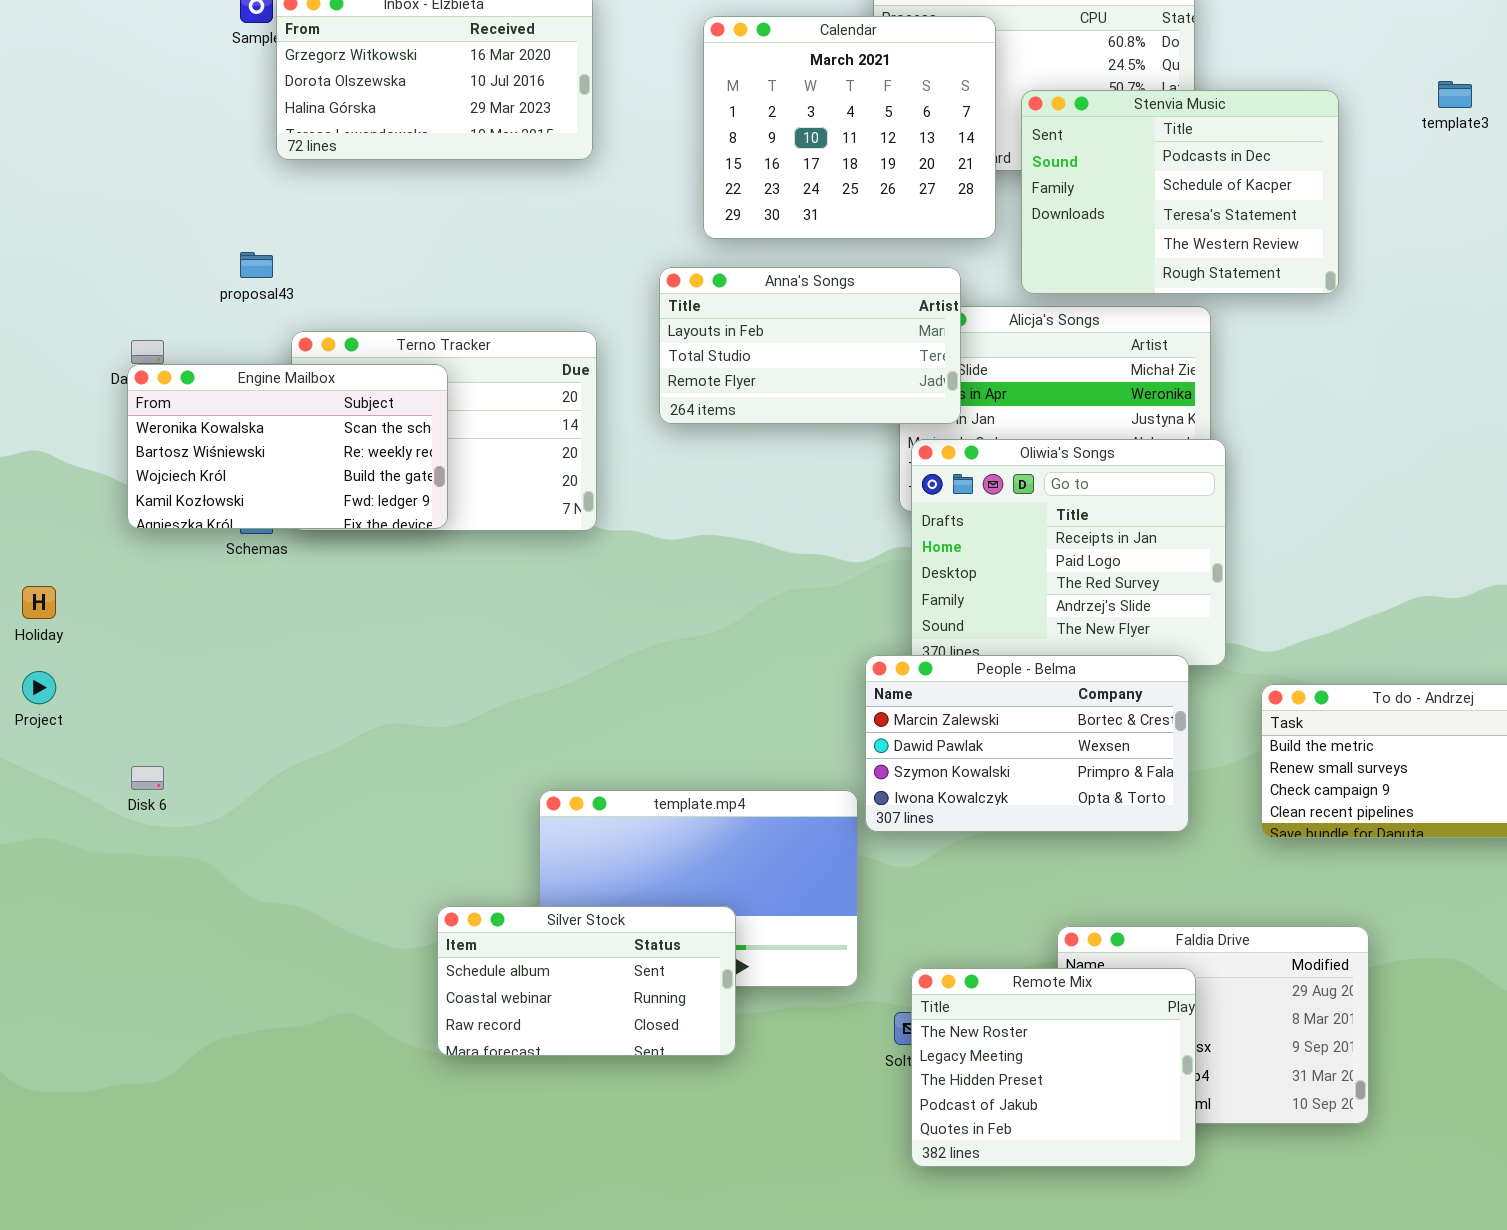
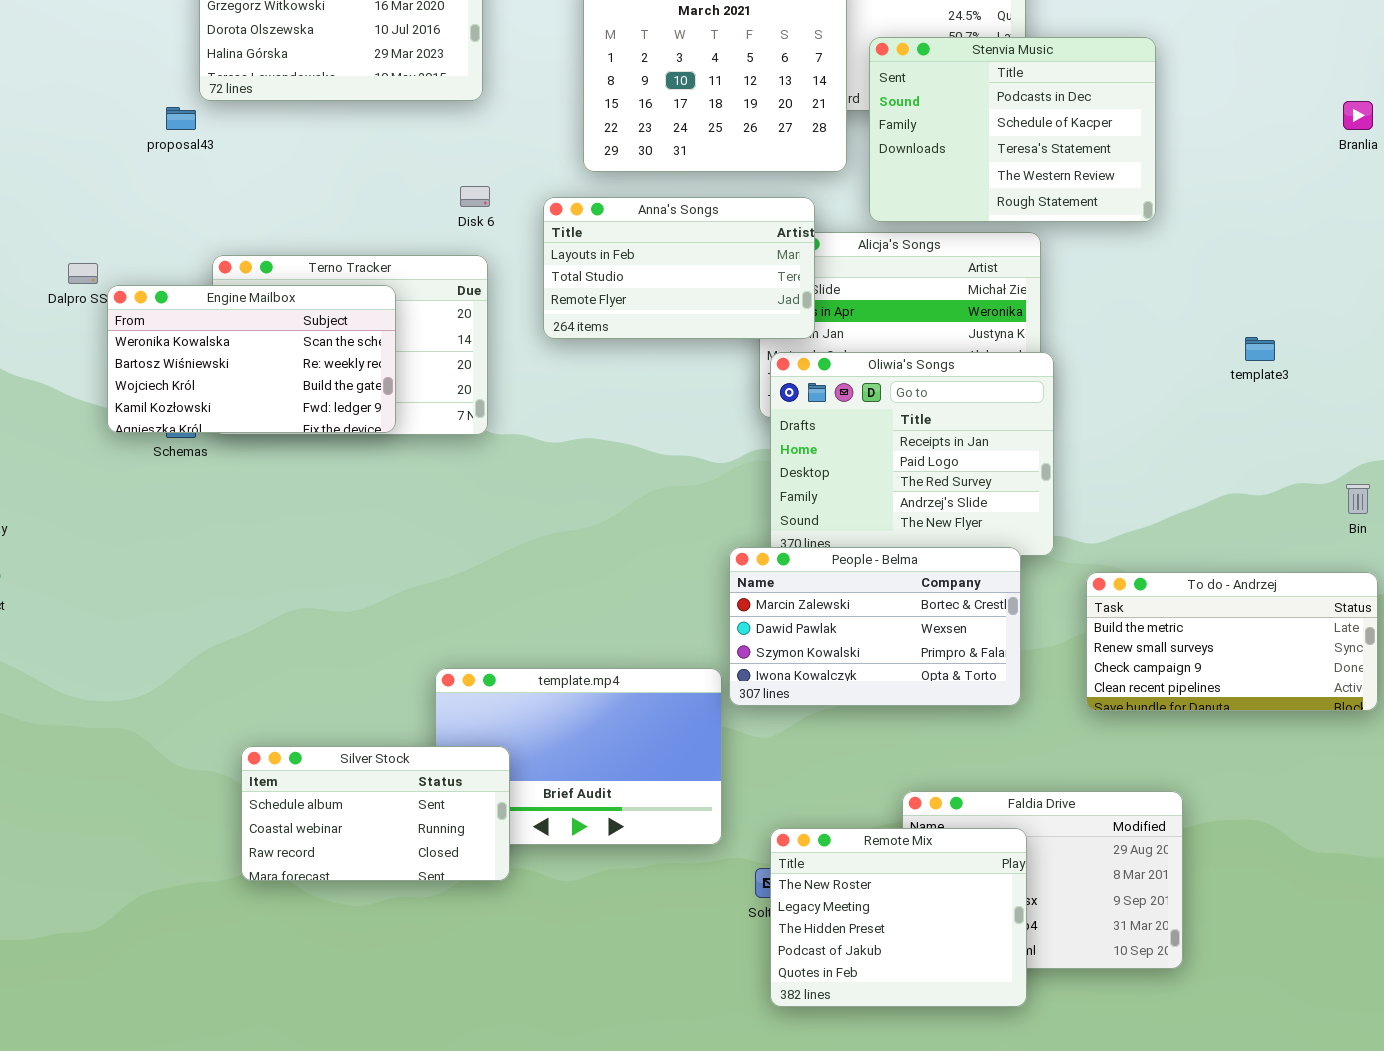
template3: [1438,81,1472,108] -> [1245,337,1275,361], moved
proposal43: [240,252,273,278] -> [166,107,196,130], moved
Engine Mailbox: [127,364,448,529] -> [107,285,396,433], moved
Disk 6: [131,766,164,790] -> [460,186,490,207], moved
Silver Stock: [437,906,736,1056] -> [241,746,510,881], moved

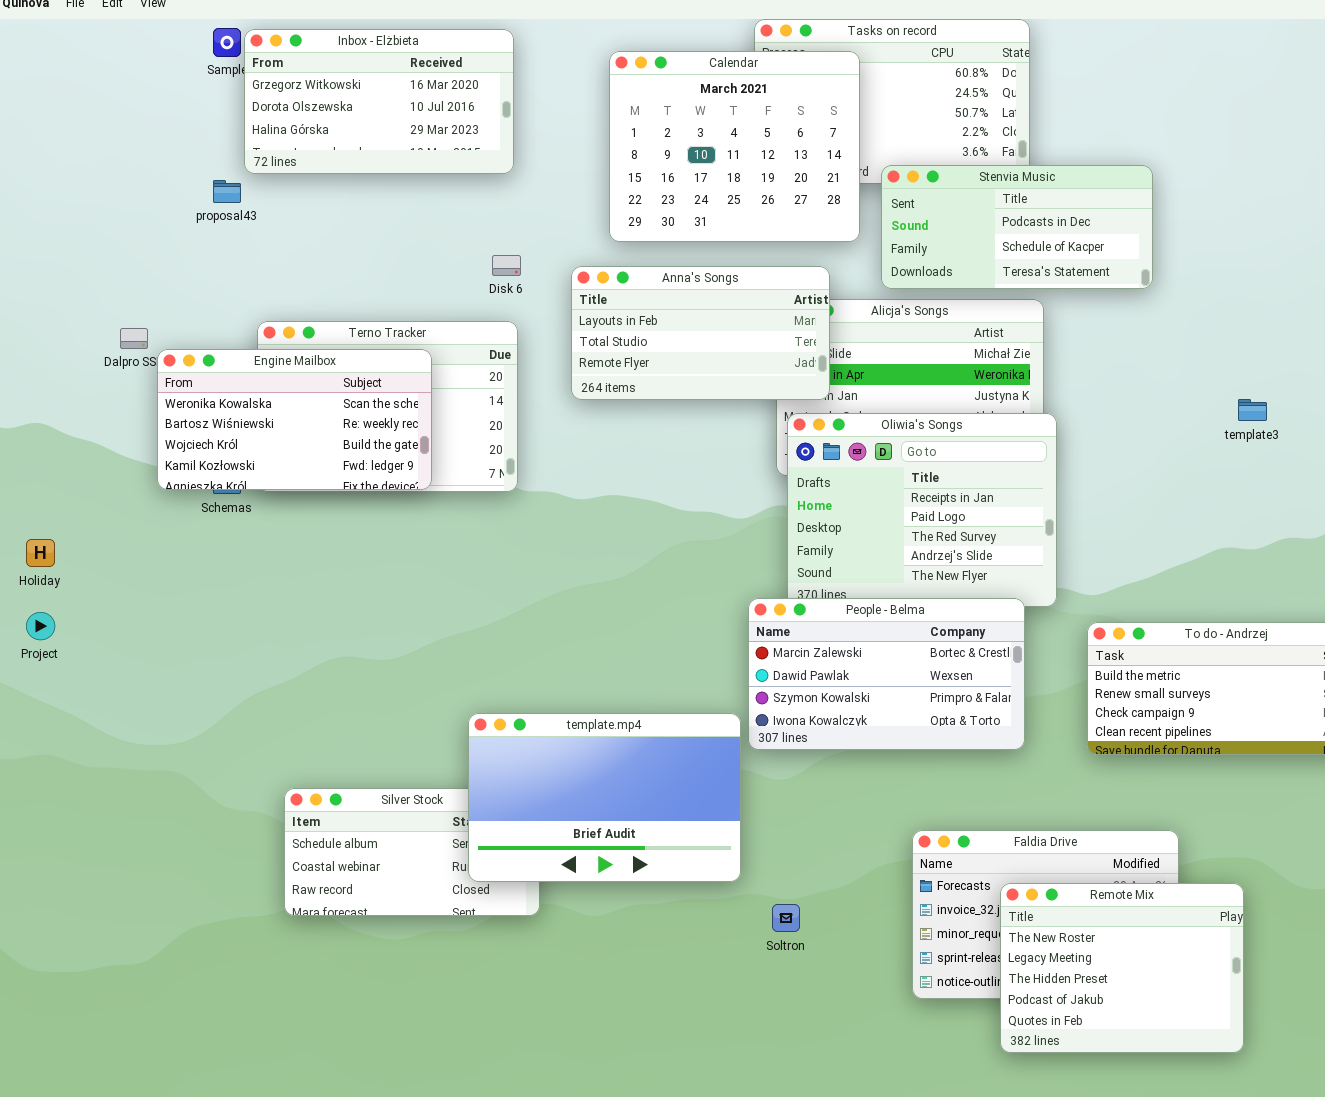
Stenvia Music: [869,37,1156,222] -> [881,165,1153,289], resized
template.mp4: [435,668,722,845] -> [468,713,741,882], raised
Remote Mix: [770,828,1027,1007] -> [1000,883,1244,1053], moved

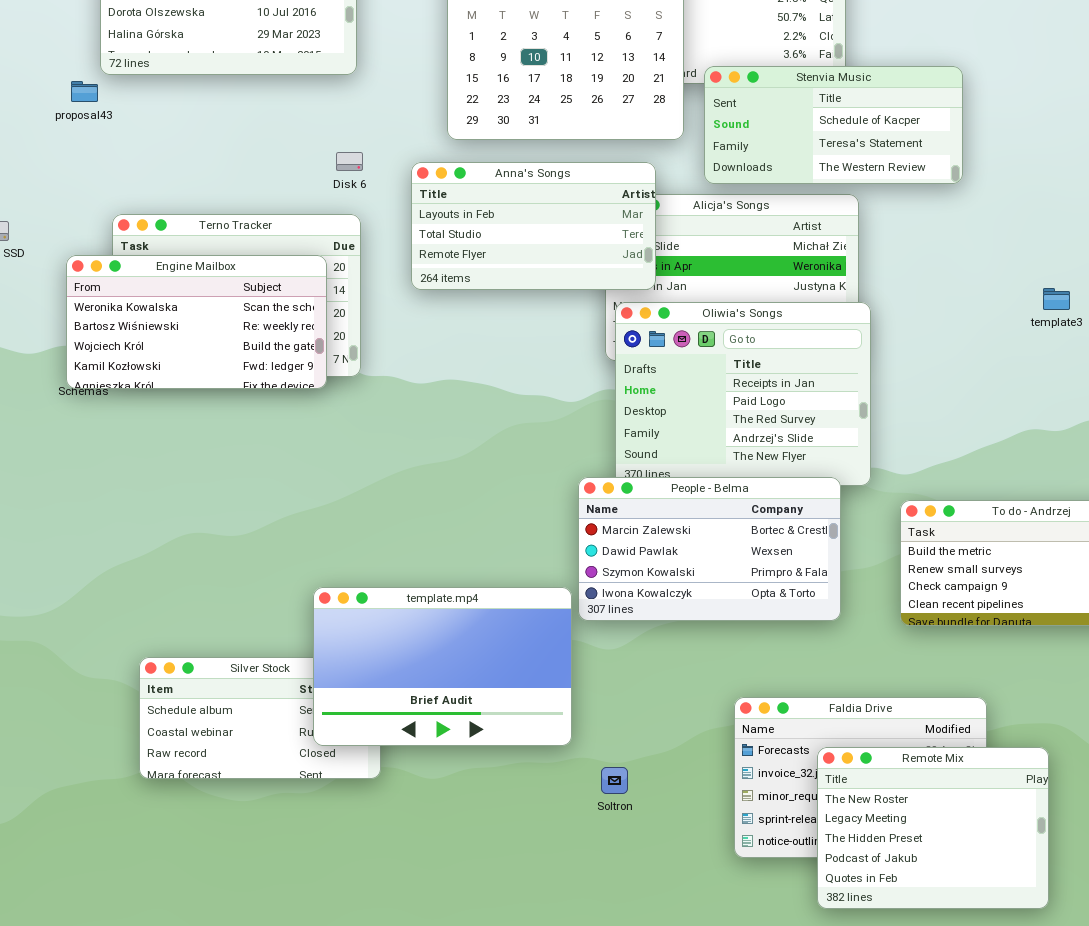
Stenvia Music: [881,165,1153,289] -> [704,66,963,184], scrolled down 1 row
Engine Mailbox: [157,349,432,490] -> [66,255,327,389], moved

